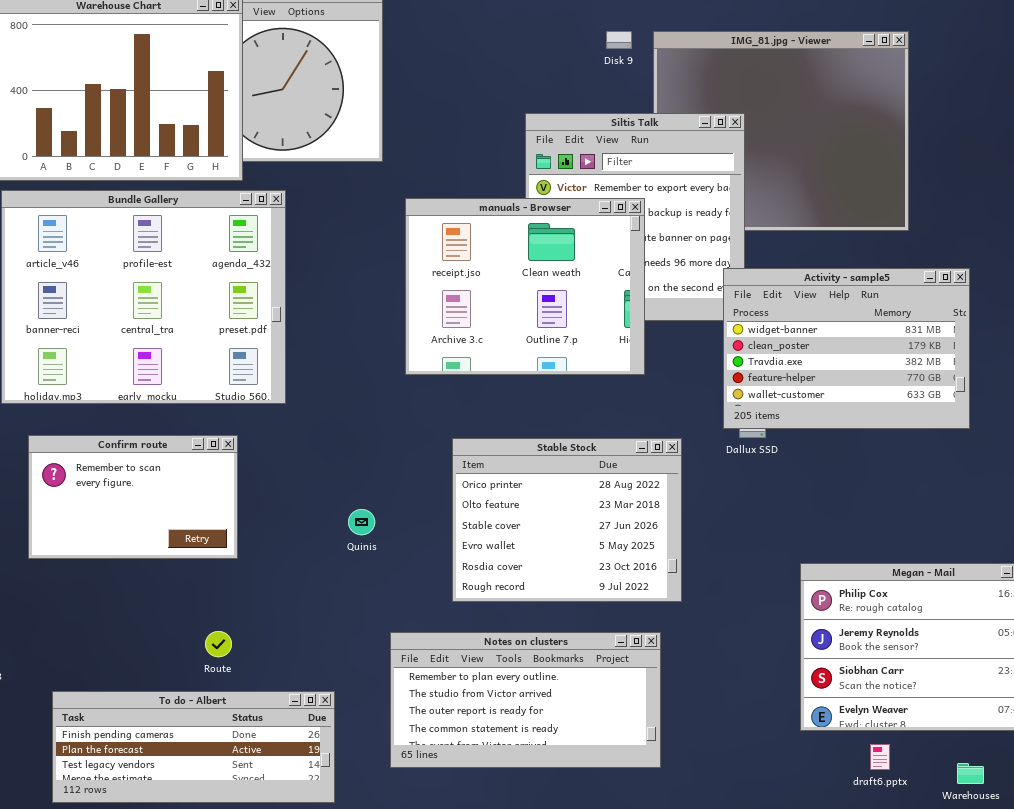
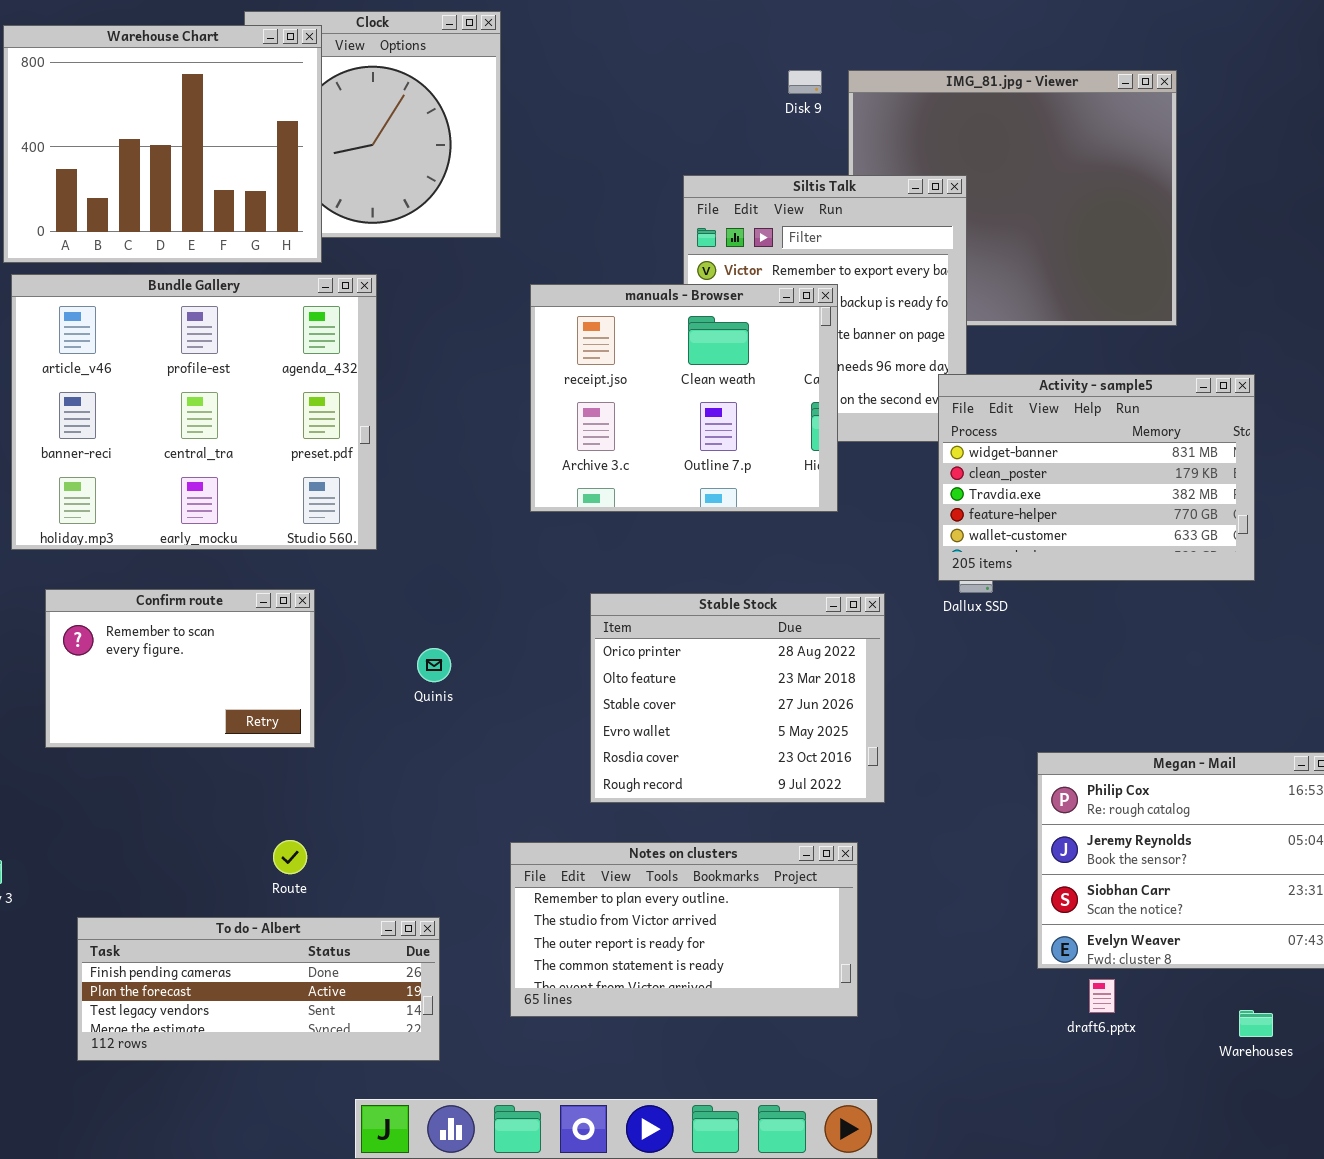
Quinis: [348,509,375,535] -> [417,648,451,682], moved
draft6.pptx: [870,744,890,770] -> [1089,979,1115,1013], moved

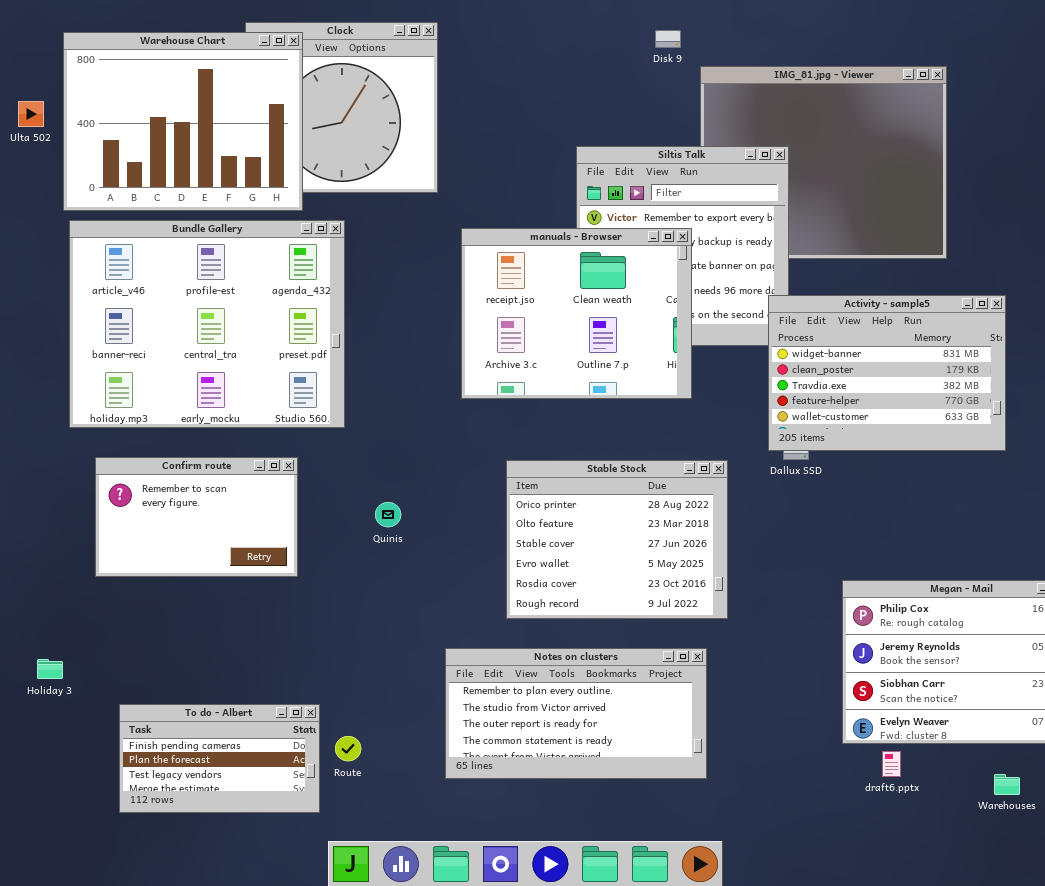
Disk 9: [788,70,822,94] -> [655,30,681,48], moved
Route: [273,840,307,874] -> [335,736,361,761], moved
To do - Albert: [77,917,440,1061] -> [119,704,320,813], resized

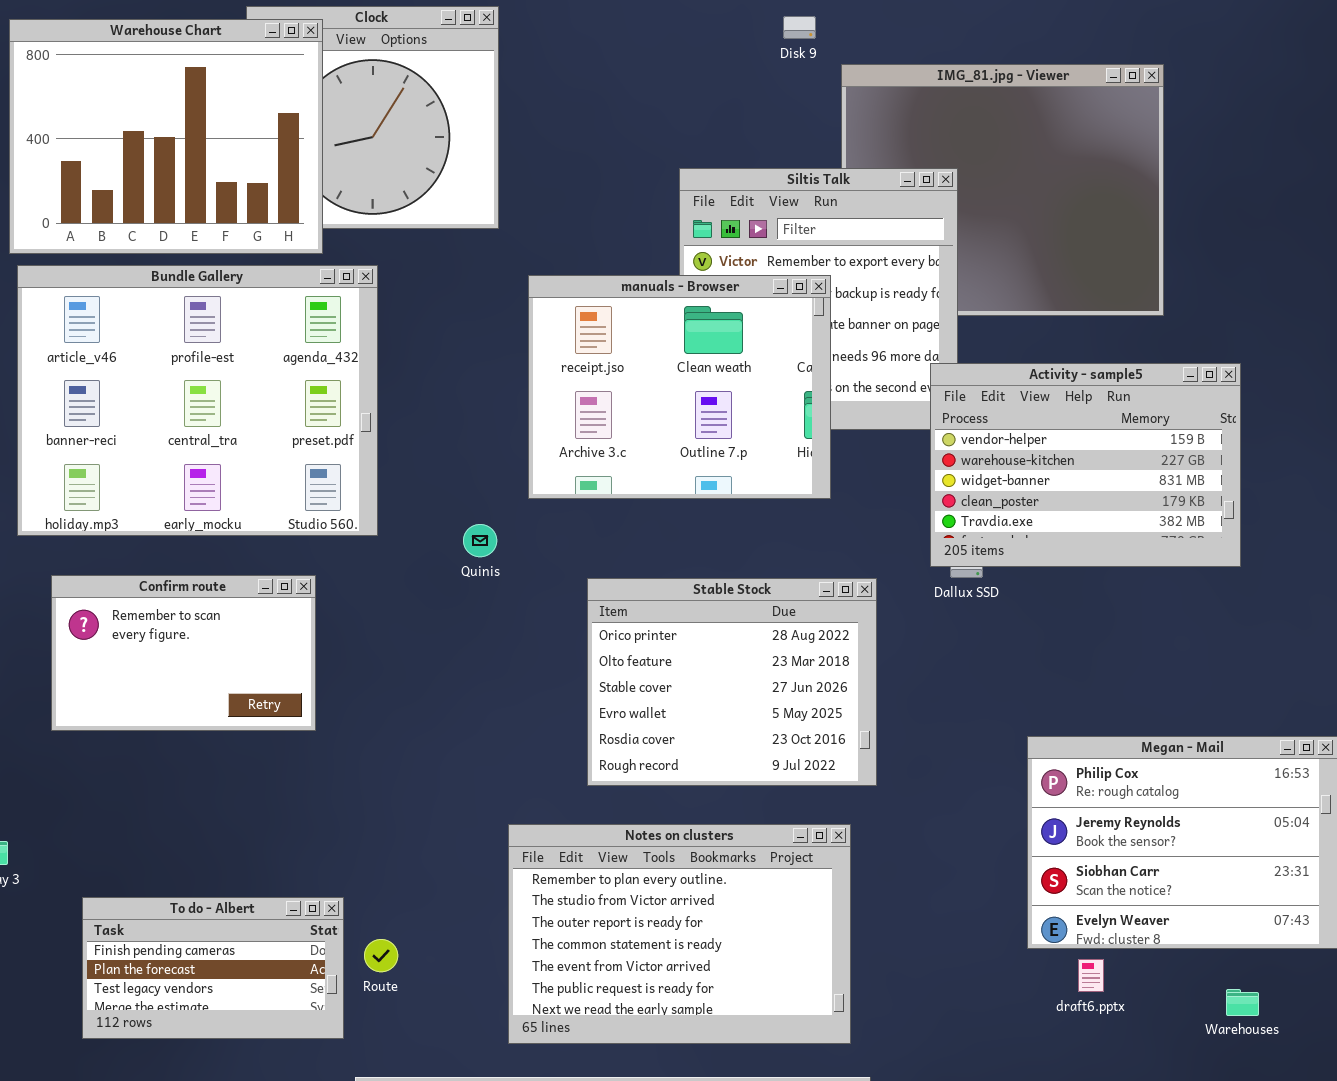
Activity - sample5: [768,295,1006,451] -> [930,363,1241,567], scrolled up 2 rows
Quinis: [375,502,401,527] -> [463,524,497,557], moved
Notes on clusters: [445,648,707,779] -> [508,824,851,1044], resized

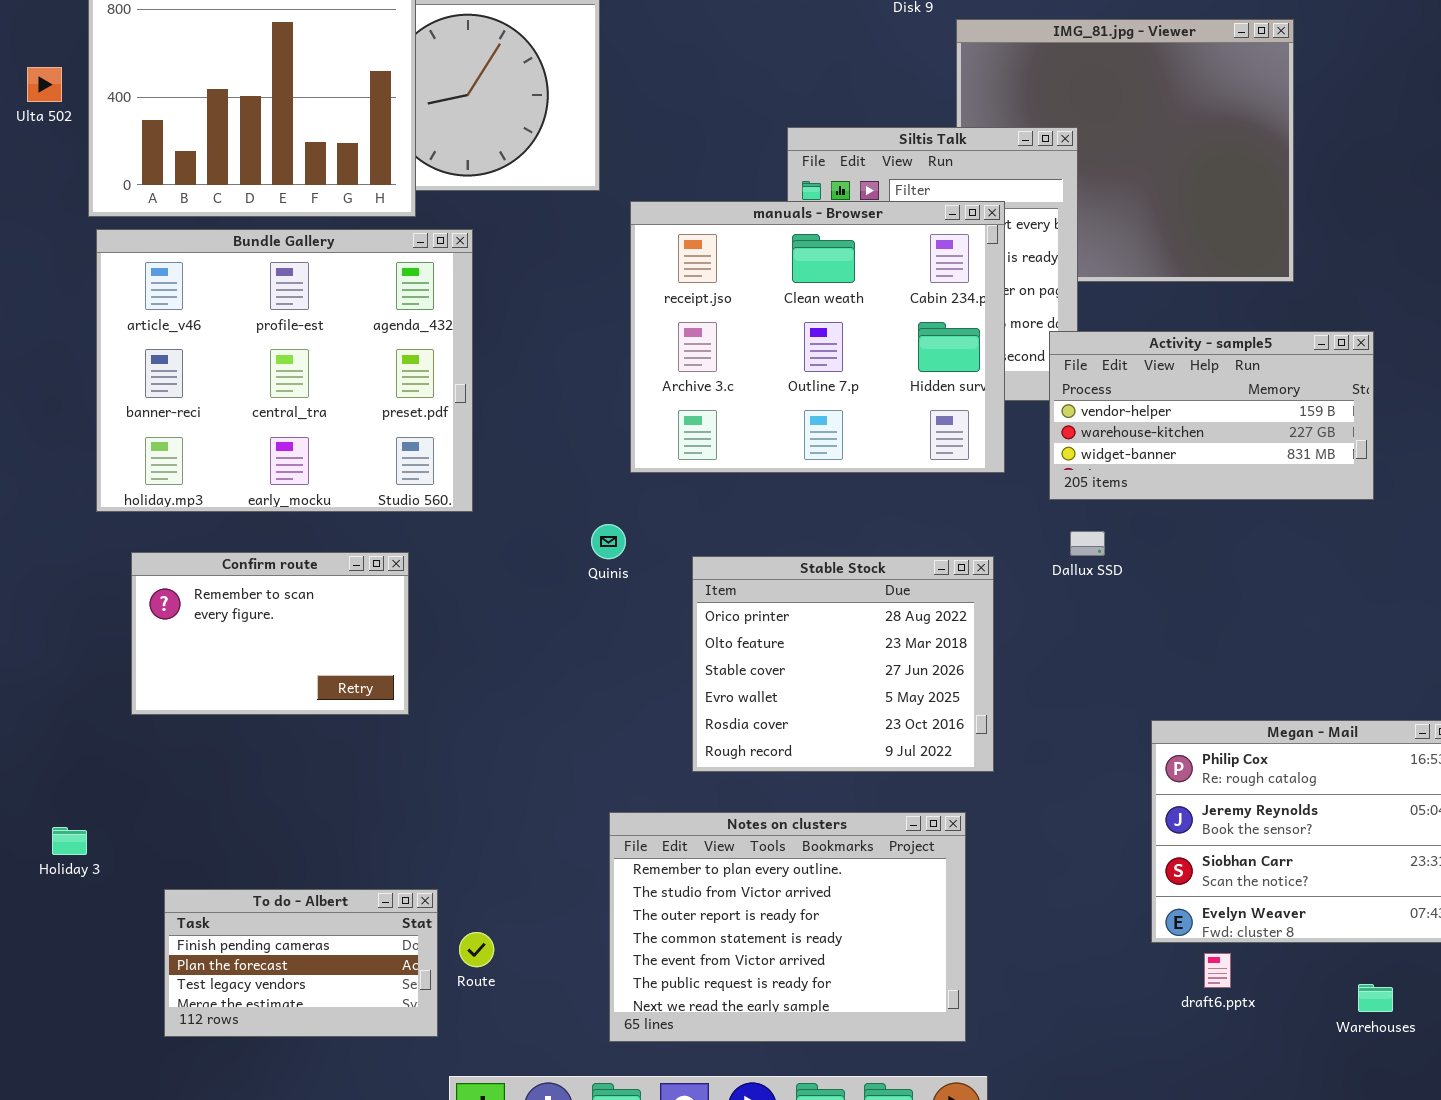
manuals - Browser: [528,275,831,499] -> [630,201,1005,473], resized
Activity - sample5: [930,363,1241,567] -> [1049,331,1374,500], resized
Quinis: [463,524,497,557] -> [591,524,626,559], moved

